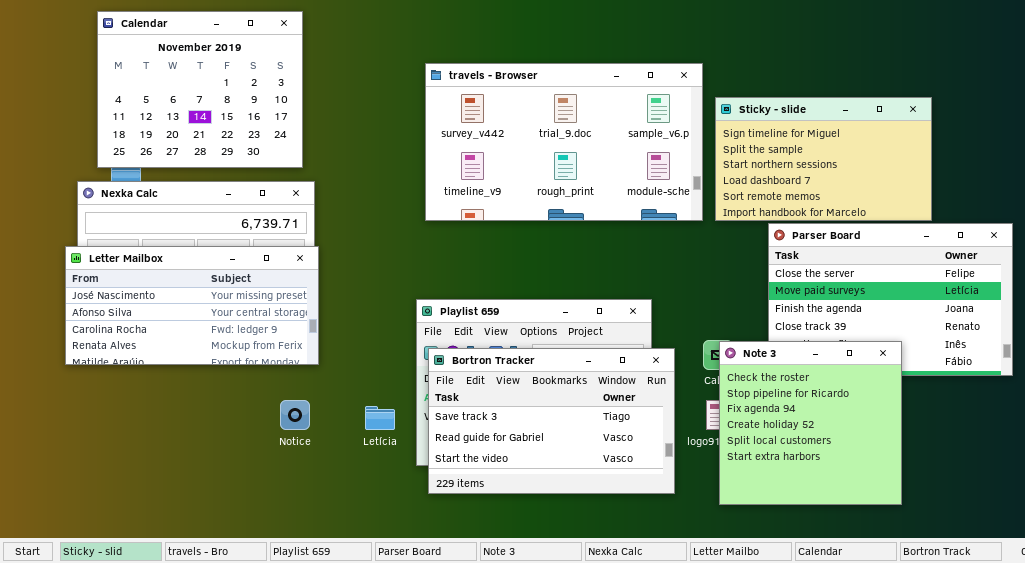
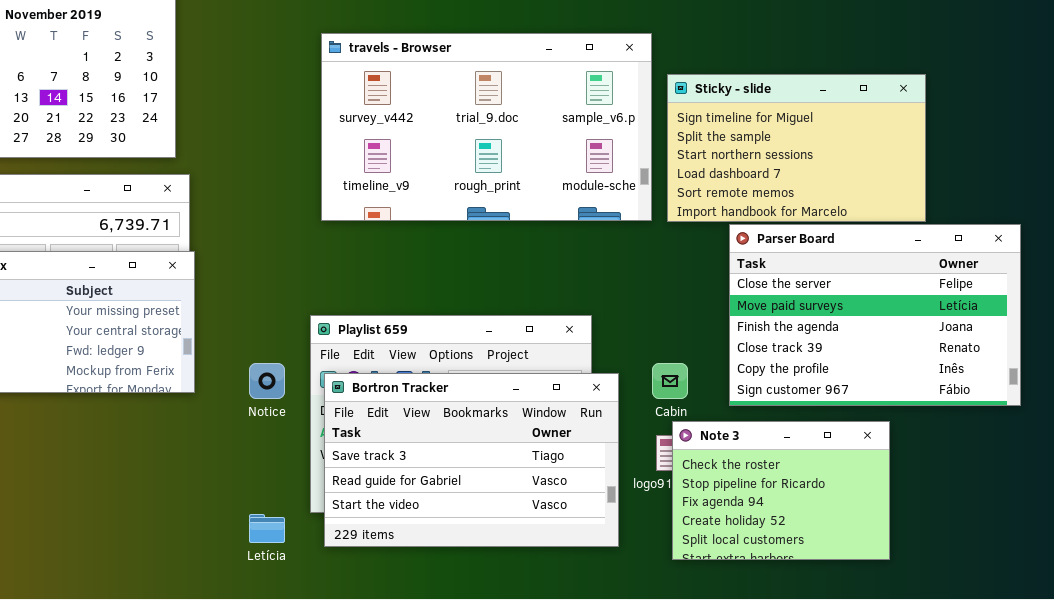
Note 3: [719,341,902,505] -> [672,421,890,560], resized
Notice: [280,400,310,430] -> [249,363,285,399], moved
Letícia: [365,406,395,430] -> [249,514,285,543], moved

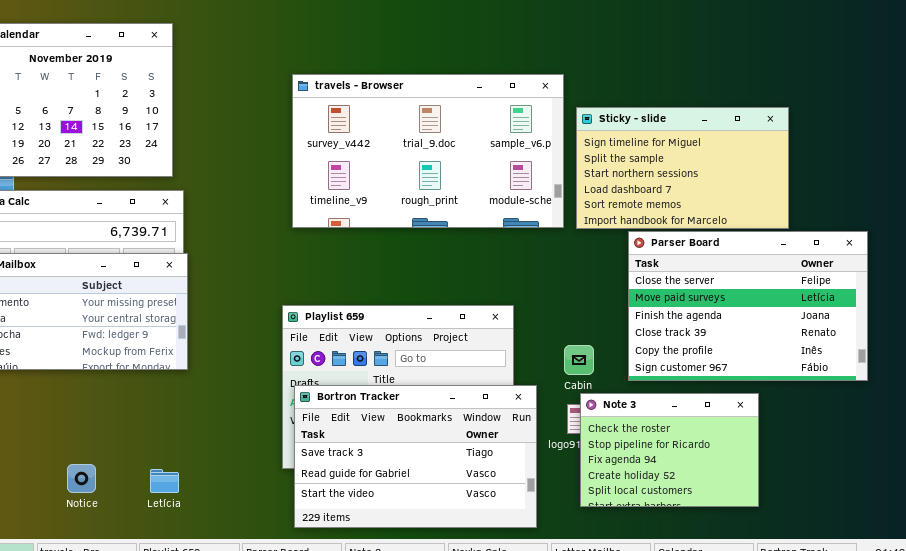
Notice: [249,363,285,399] -> [67,464,96,493], moved
Bortron Tracker: [324,373,619,547] -> [294,385,537,528], moved
Letícia: [249,514,285,543] -> [150,469,179,493], moved

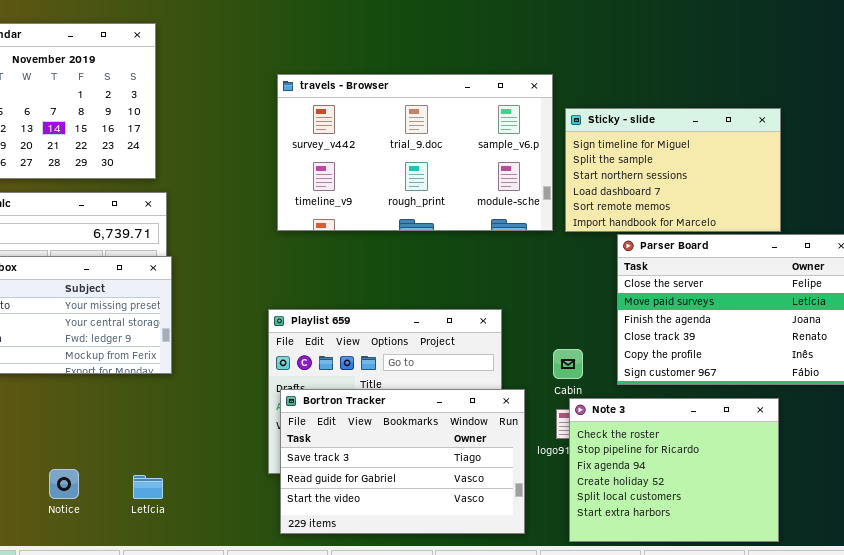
Note 3: [580,393,759,507] -> [569,398,779,542], resized

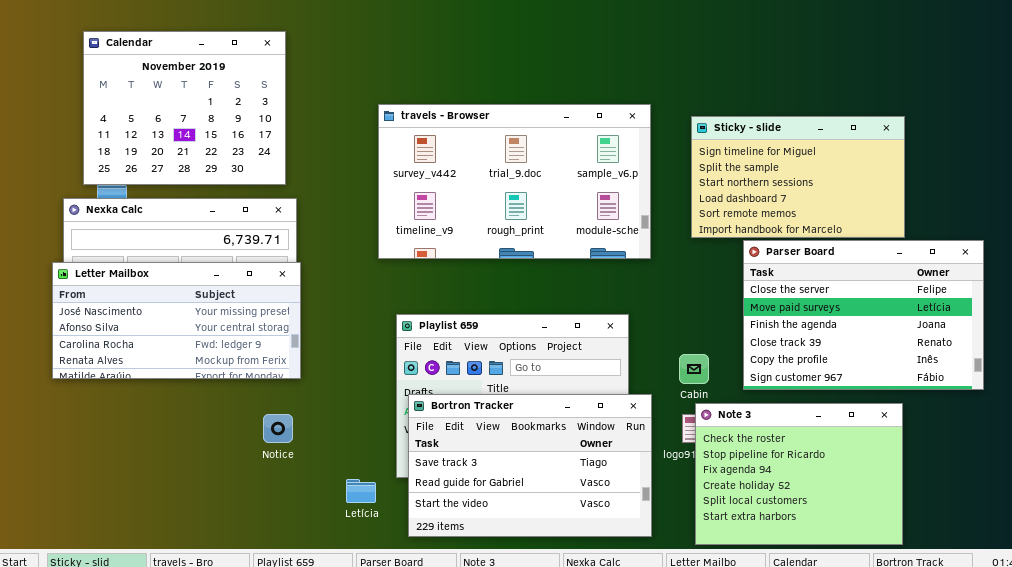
travels - Browser: [277,74,553,231] -> [378,104,651,259], moved
Notice: [49,469,79,499] -> [263,414,293,443], moved
Letícia: [133,475,163,499] -> [346,479,376,503], moved

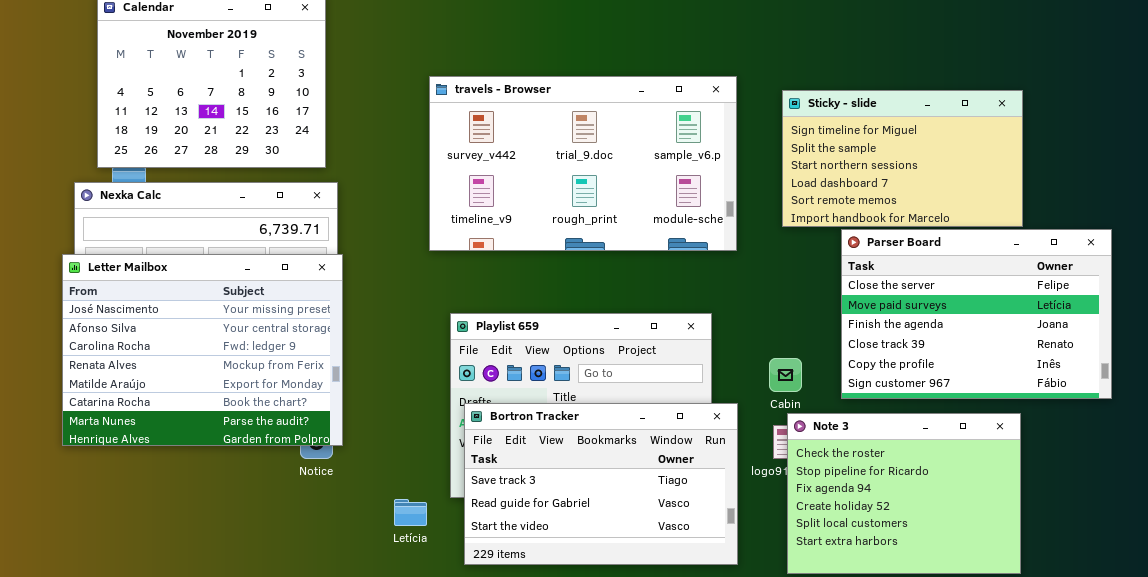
Letter Mailbox: [52,262,301,379] -> [62,254,343,446], resized

